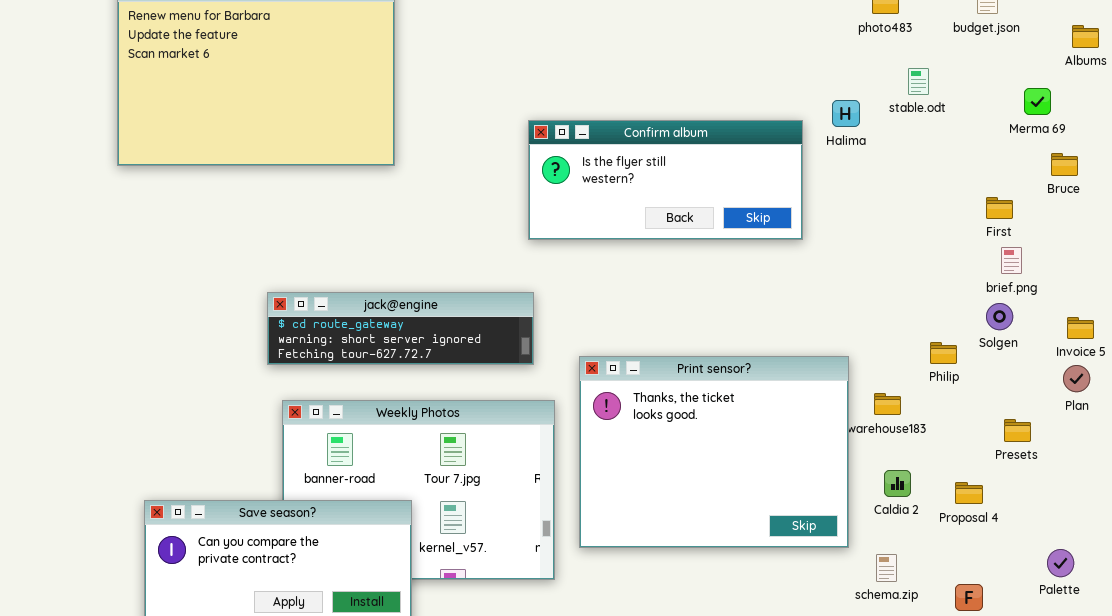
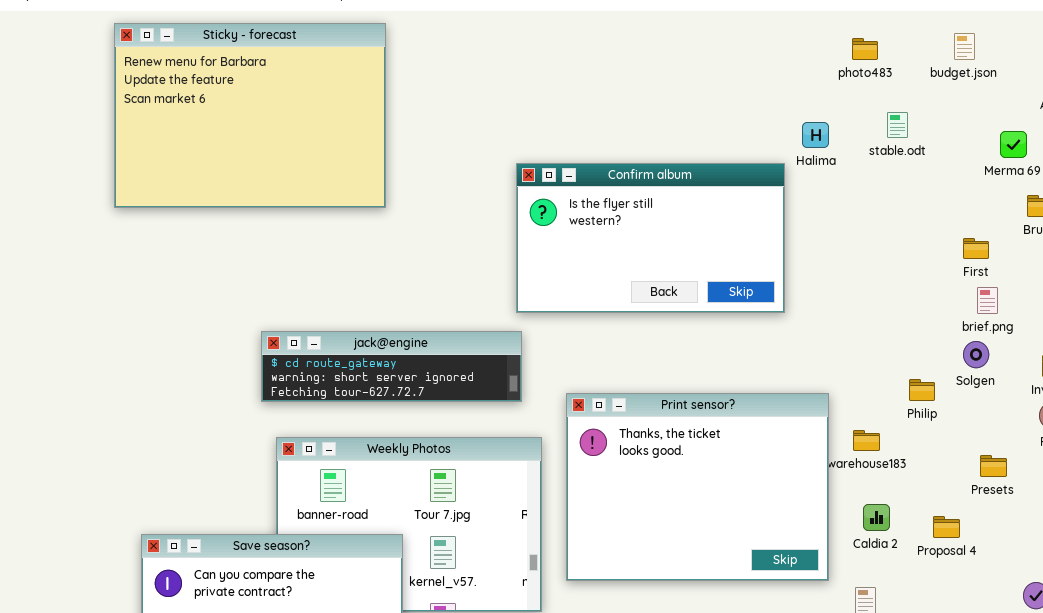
Halima: [832,100,860,127] -> [802,122,829,148], moved
Confirm album: [528,120,803,240] -> [516,163,785,313], resized

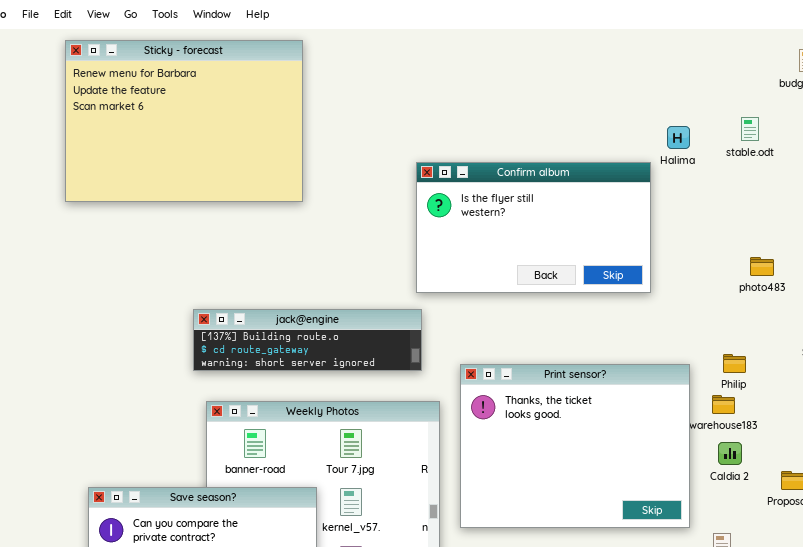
photo483: [852,38,878,60] -> [750,257,774,276], moved
jack@engine: [261,331,522,402] -> [193,309,422,371], scrolled up 1 row
Philip: [909,379,935,401] -> [723,354,746,373], moved
Caldia 2: [863,504,890,531] -> [718,442,742,465], moved

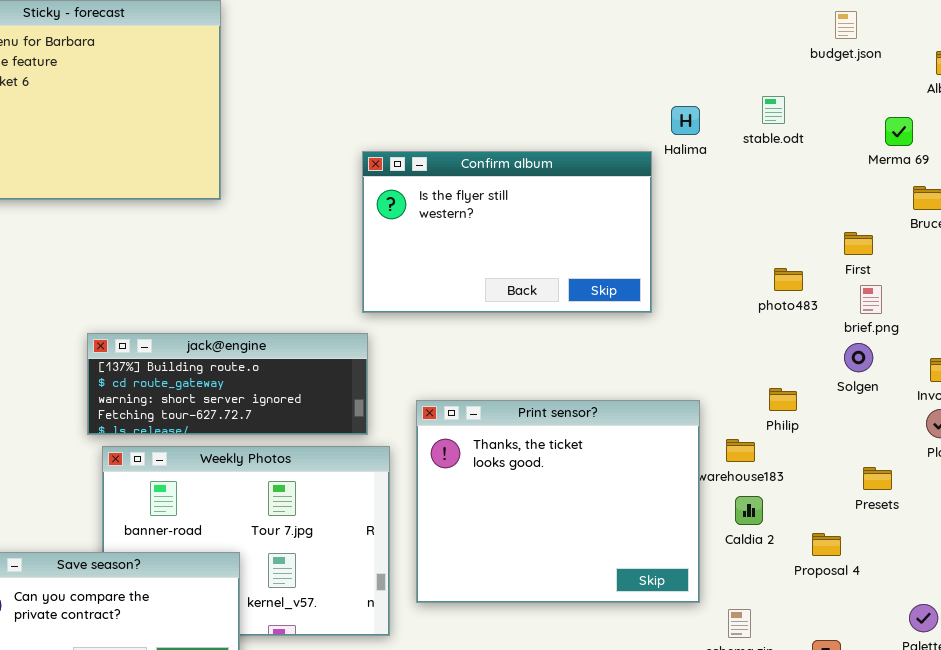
jack@engine: [193,309,422,371] -> [87,333,368,435], resized
Philip: [723,354,746,373] -> [769,388,797,411], moved

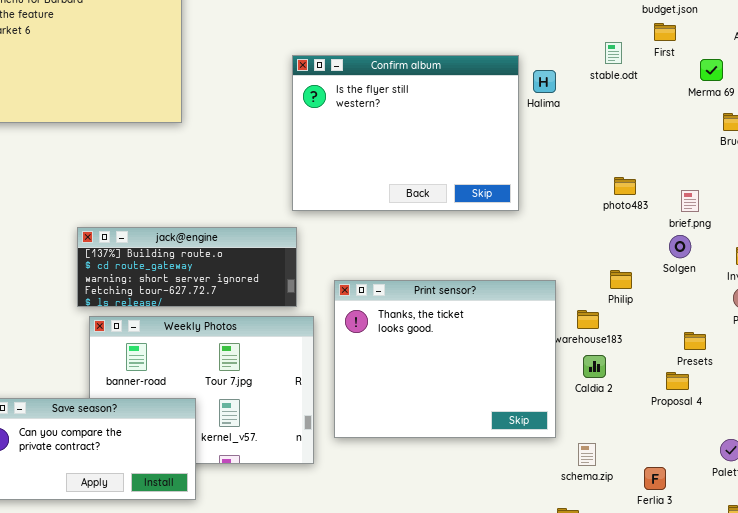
Halima: [671,106,700,135] -> [533,70,556,93], moved
Confirm album: [362,151,652,313] -> [292,55,519,211], resized
First: [844,232,873,255] -> [654,23,676,41], moved
Proposal 4: [812,533,841,556] -> [666,372,689,390], moved

